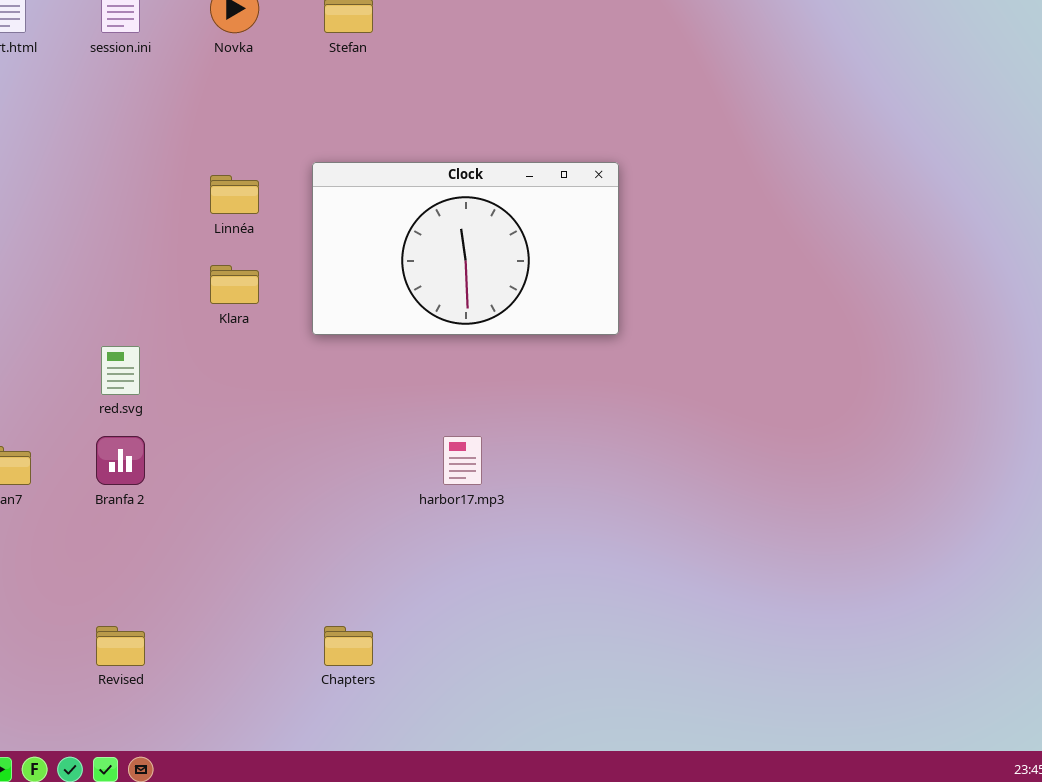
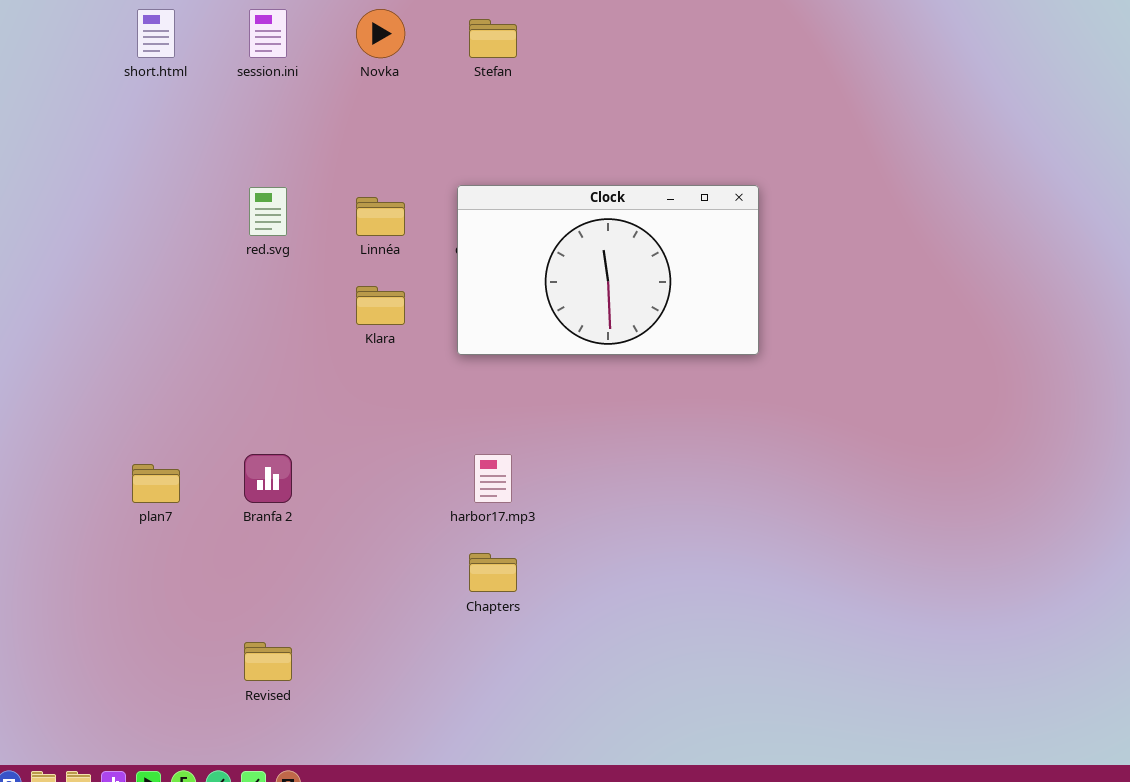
red.svg: [101,346,140,395] -> [249,187,287,236], moved
harbor17.mp3: [443,436,482,485] -> [474,454,512,503], moved
Chapters: [324,626,373,666] -> [469,553,517,592], moved

